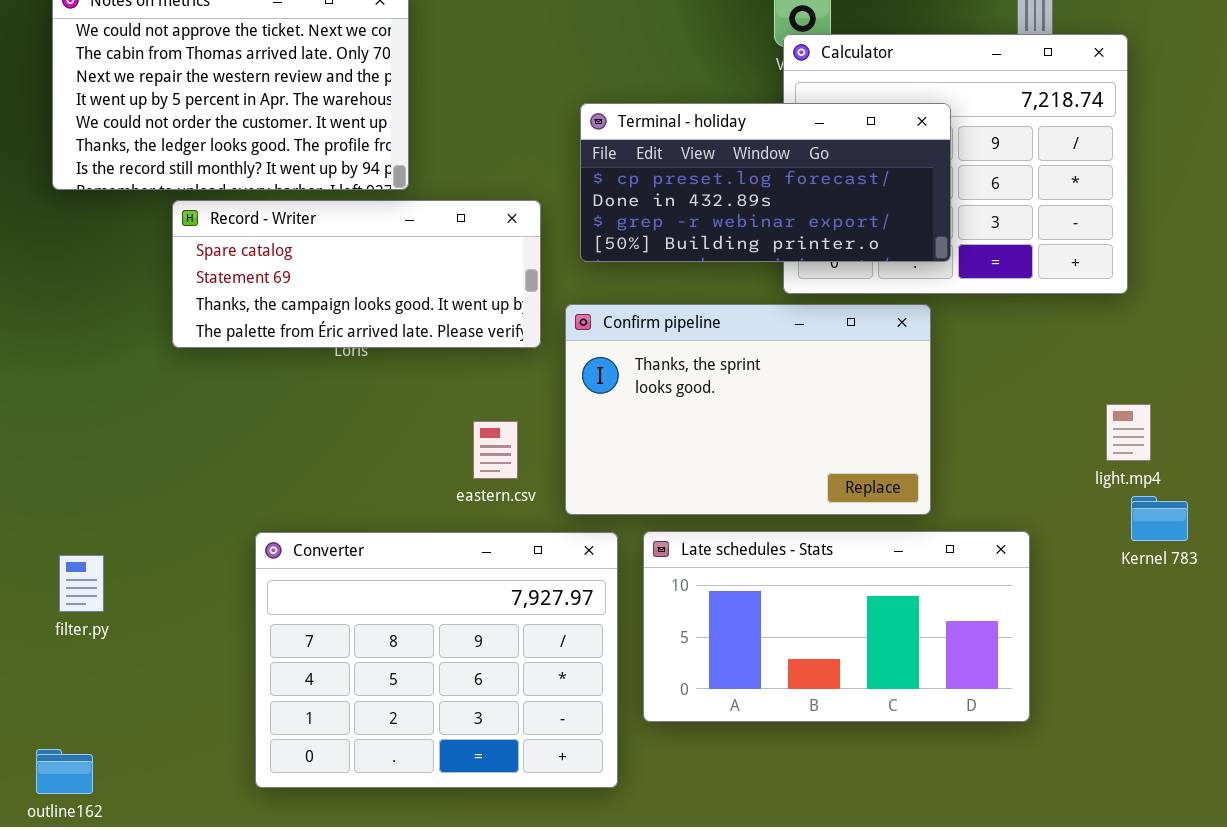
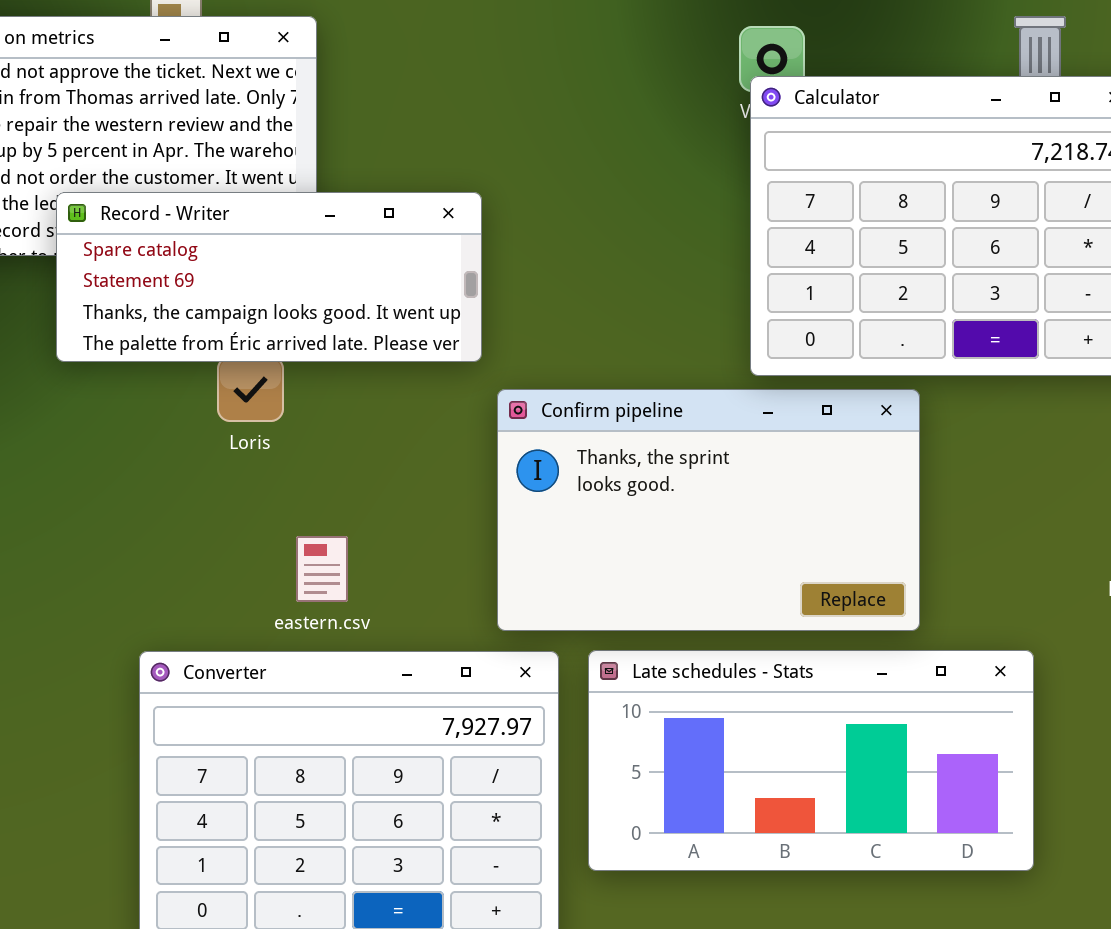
Terminal - holiday: [580,103,951,262] -> none, closed
Record - Writer: [172,200,541,348] -> [56,192,482,362], moved
eastern.csv: [473,421,518,479] -> [296,536,348,602], moved

